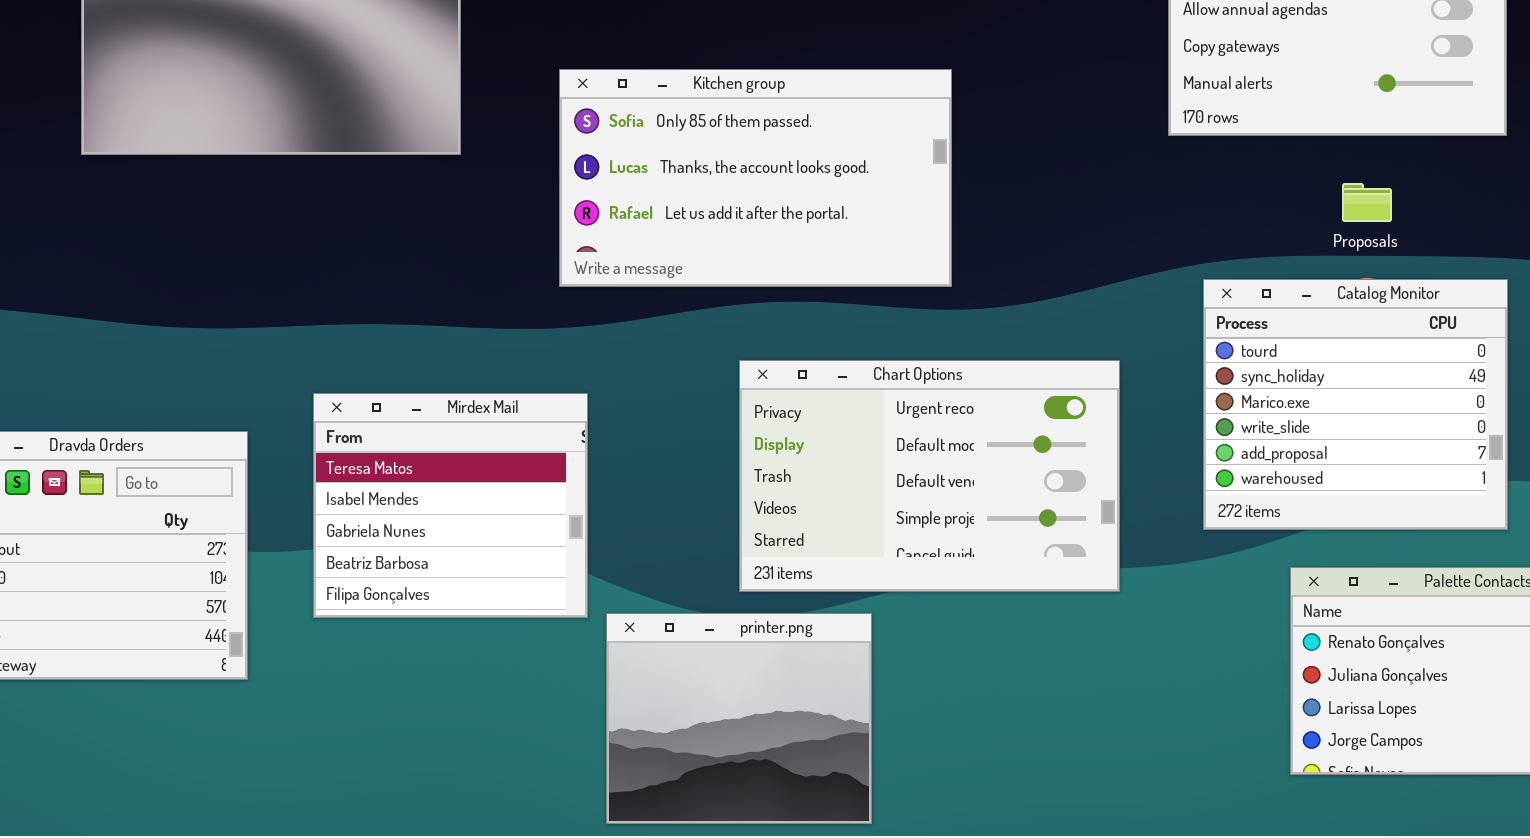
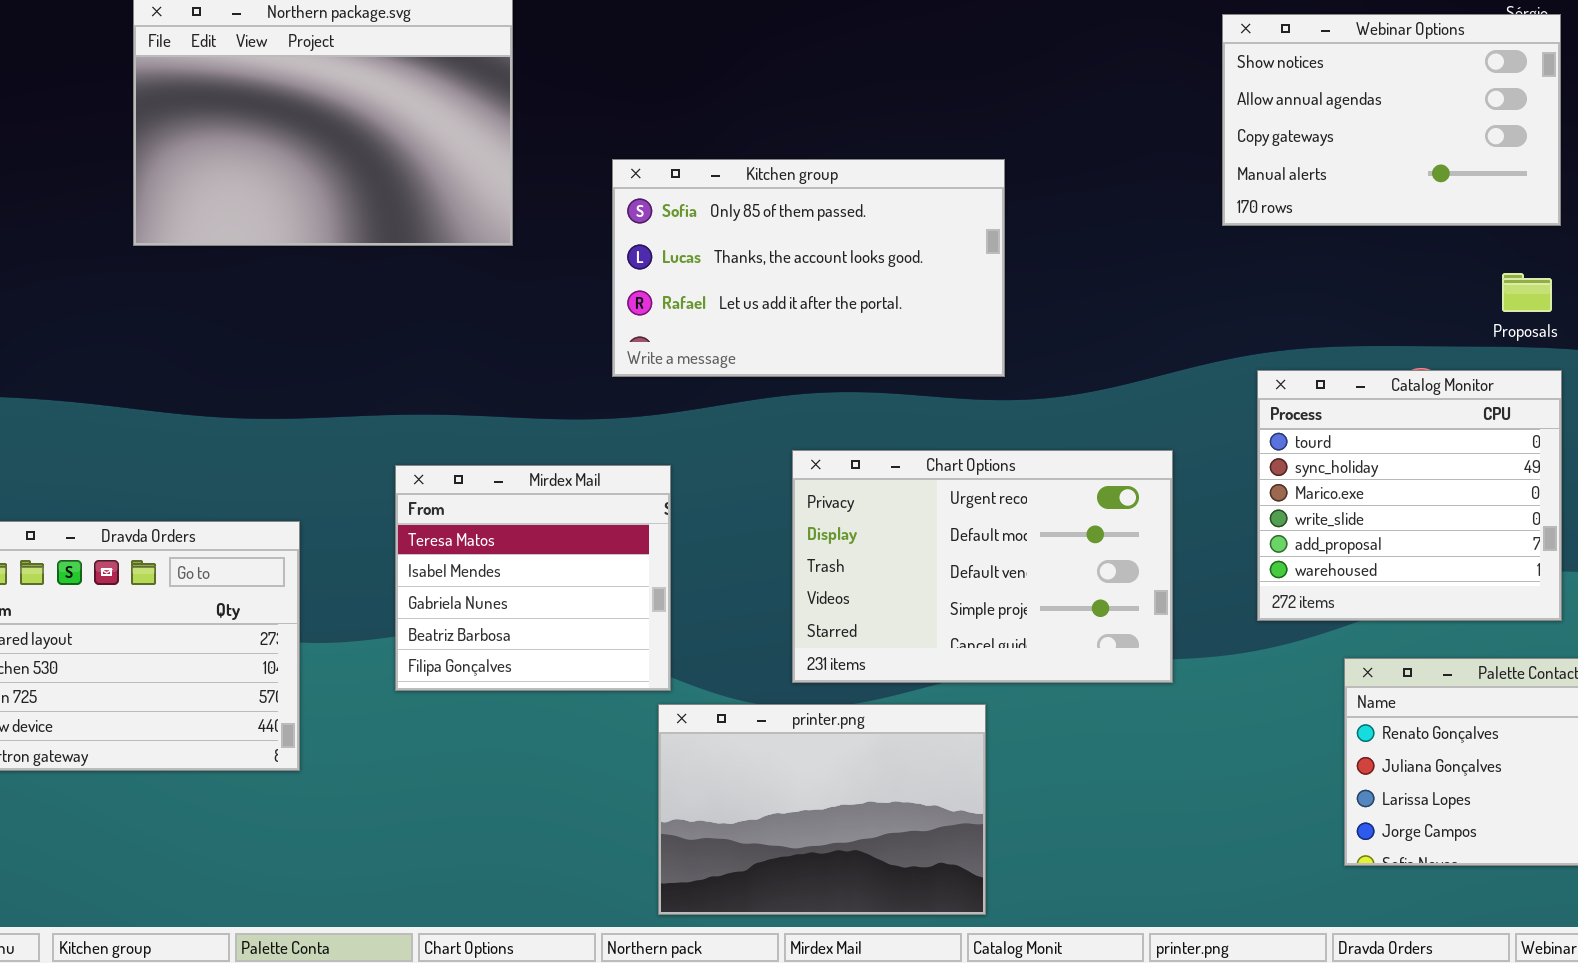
Proposals: [1342,183,1392,222] -> [1502,273,1552,312], moved
Mirdex Mail: [313,393,588,618] -> [395,465,671,691], moved
printer.png: [606,613,872,824] -> [658,704,986,915], resized

